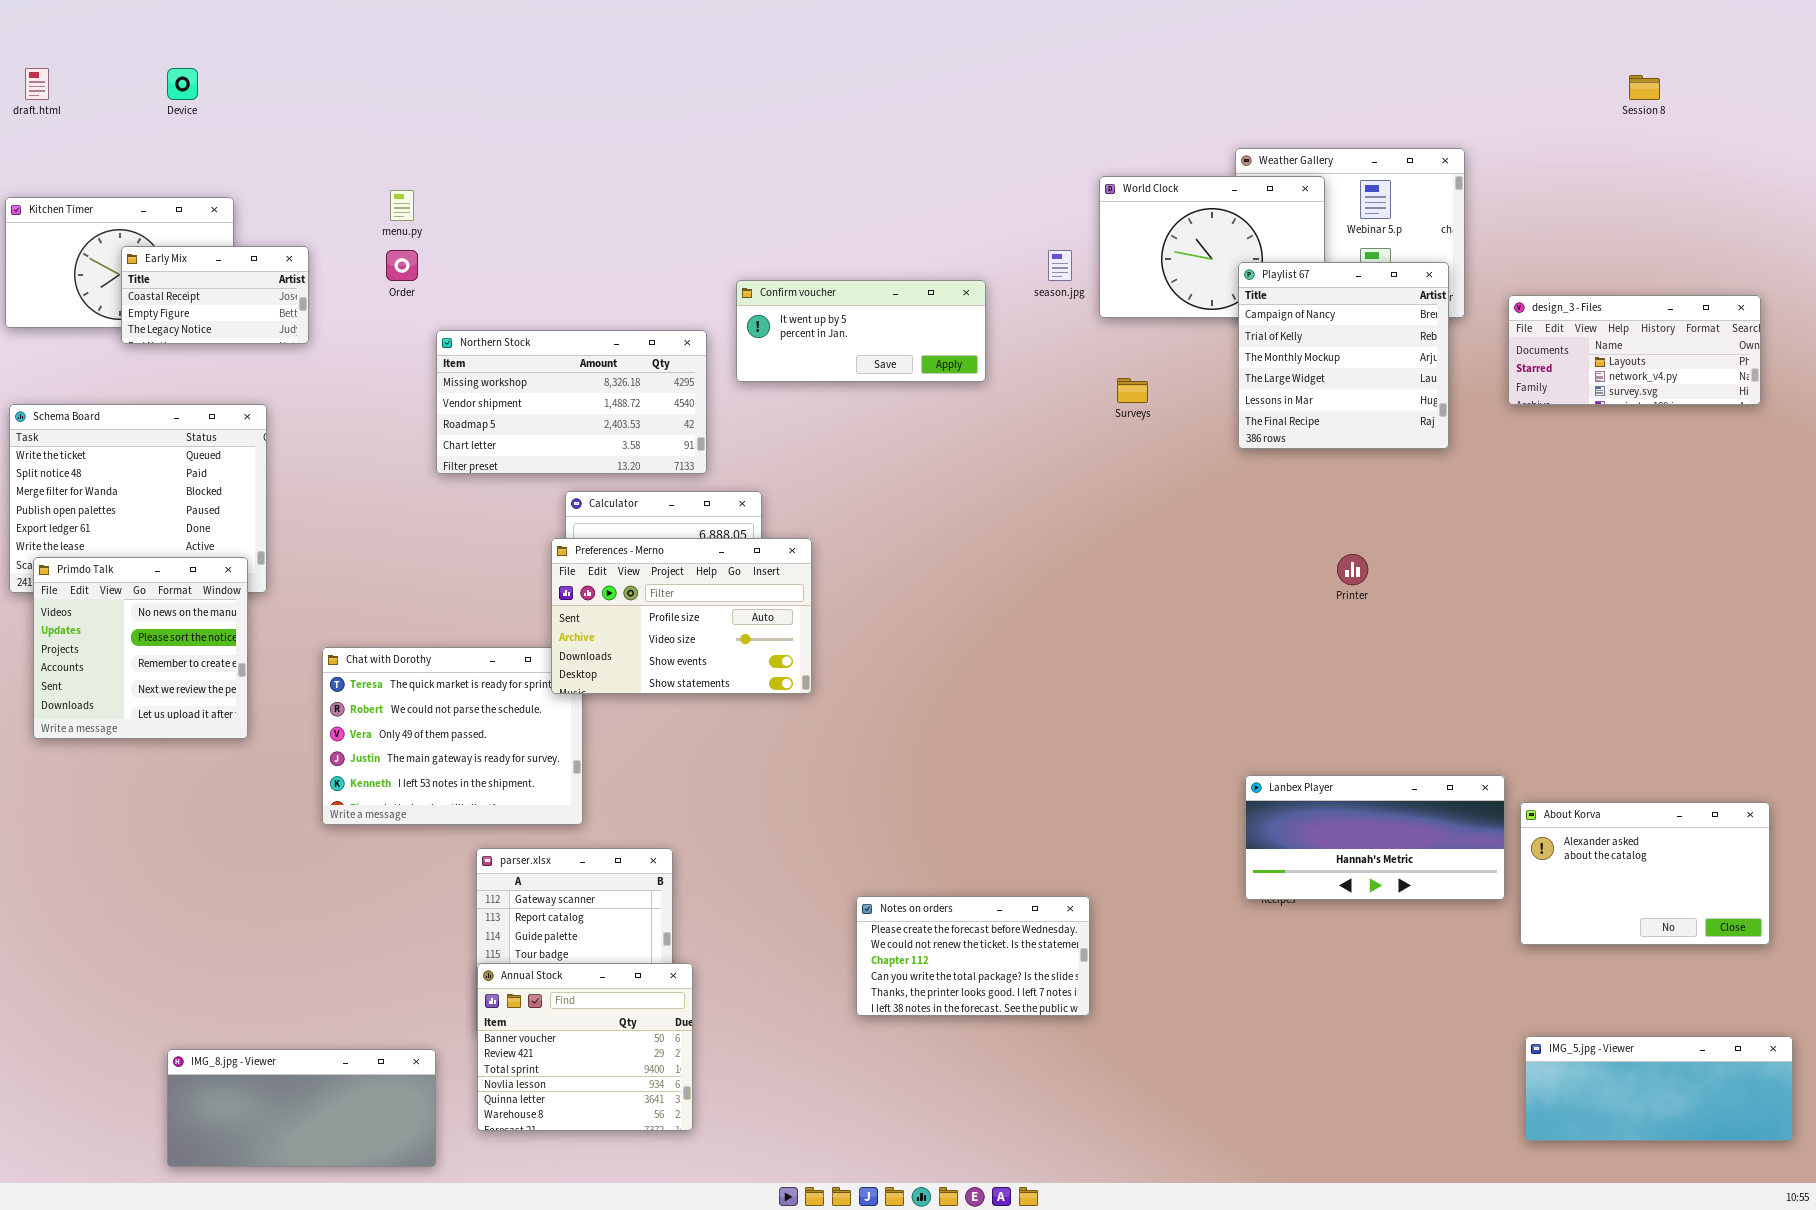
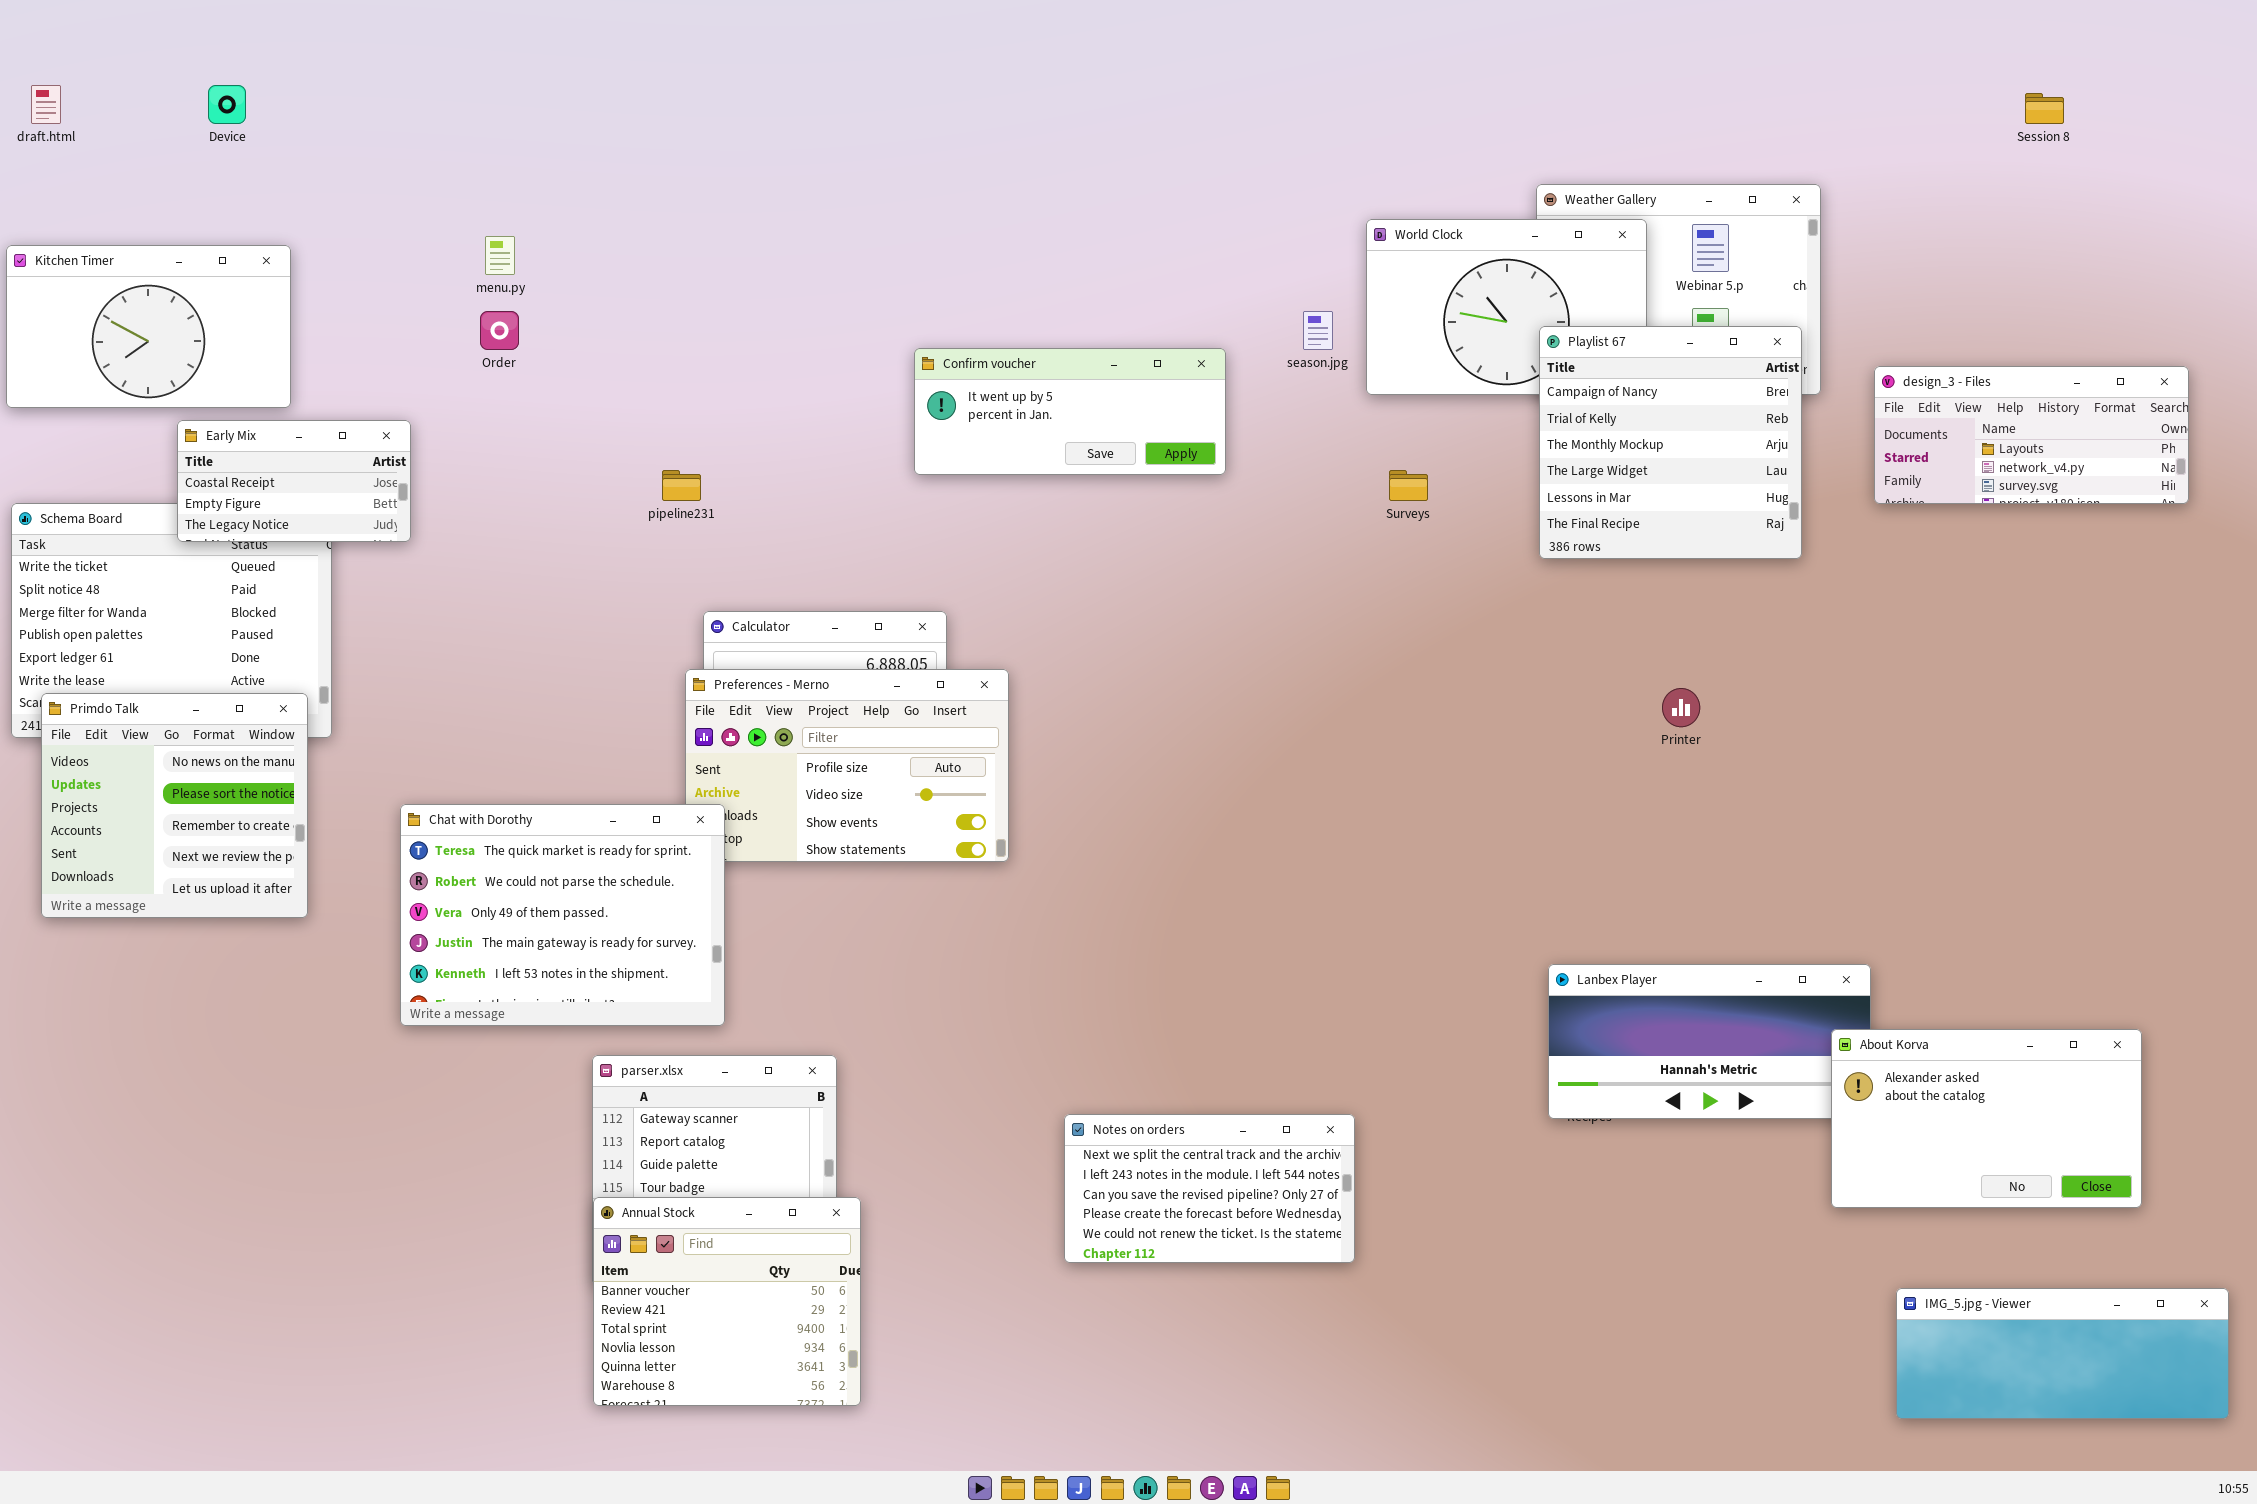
Early Mix: [121,246,309,344] -> [177,420,411,542], moved
Northern Stock: [436,330,707,474] -> none, closed
Chat with Dorothy: [322,647,583,825] -> [400,804,725,1026], raised
About Korva: [1520,802,1770,945] -> [1831,1029,2142,1208], moved
Notes on orders: [856,896,1090,1016] -> [1064,1114,1355,1263], scrolled up 3 rows
IMG_8.jpg - Viewer: [167,1049,436,1167] -> none, closed

